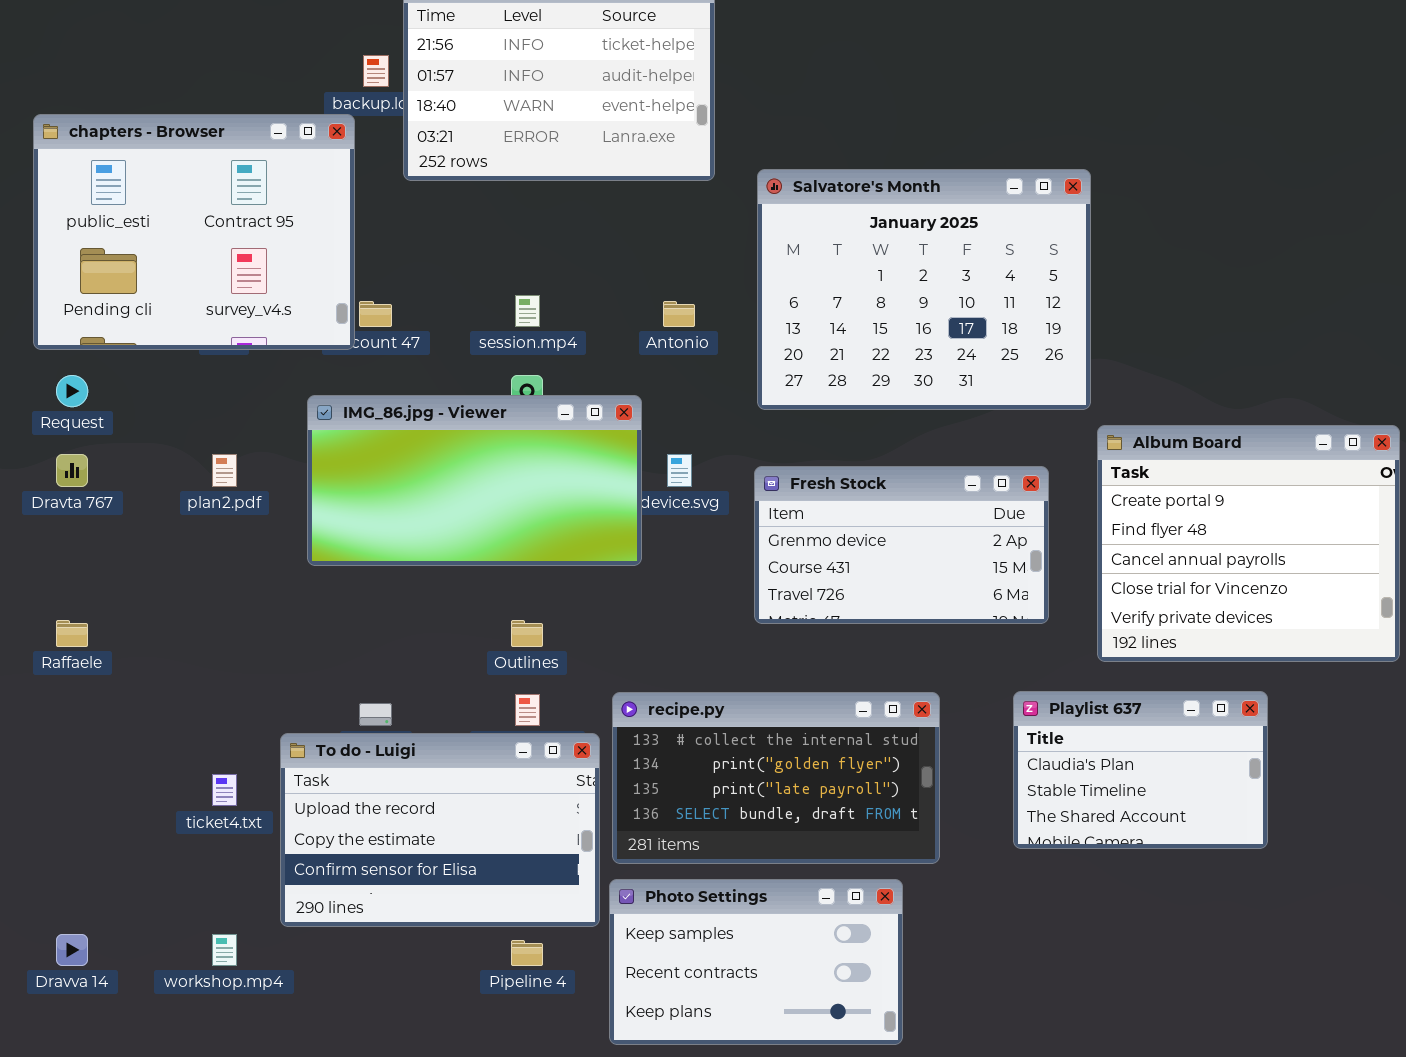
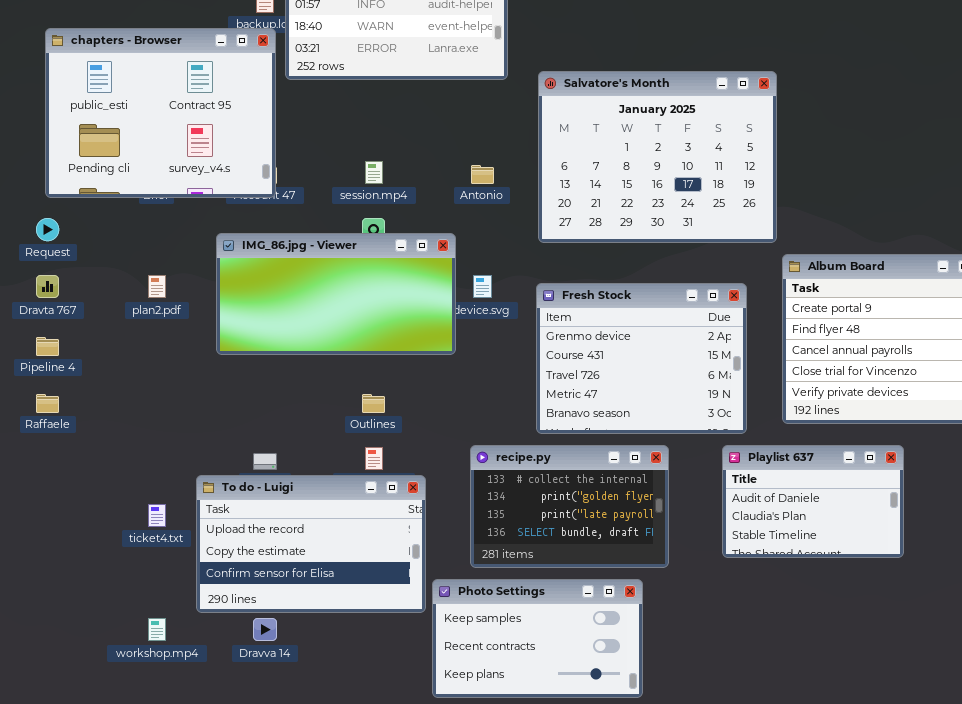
chapters - Browser: [33,114,355,350] -> [45,28,276,198], moved
Fresh Stock: [754,466,1049,624] -> [536,283,747,434], resized
Playlist 637: [1013,691,1268,849] -> [722,445,904,558], scrolled up 1 row
recipe.py: [612,692,940,864] -> [470,445,669,568], resized
Dravva 14: [56,934,88,966] -> [253,618,277,641], moved
Pipeline 4: [511,940,543,966] -> [36,337,59,356], moved

